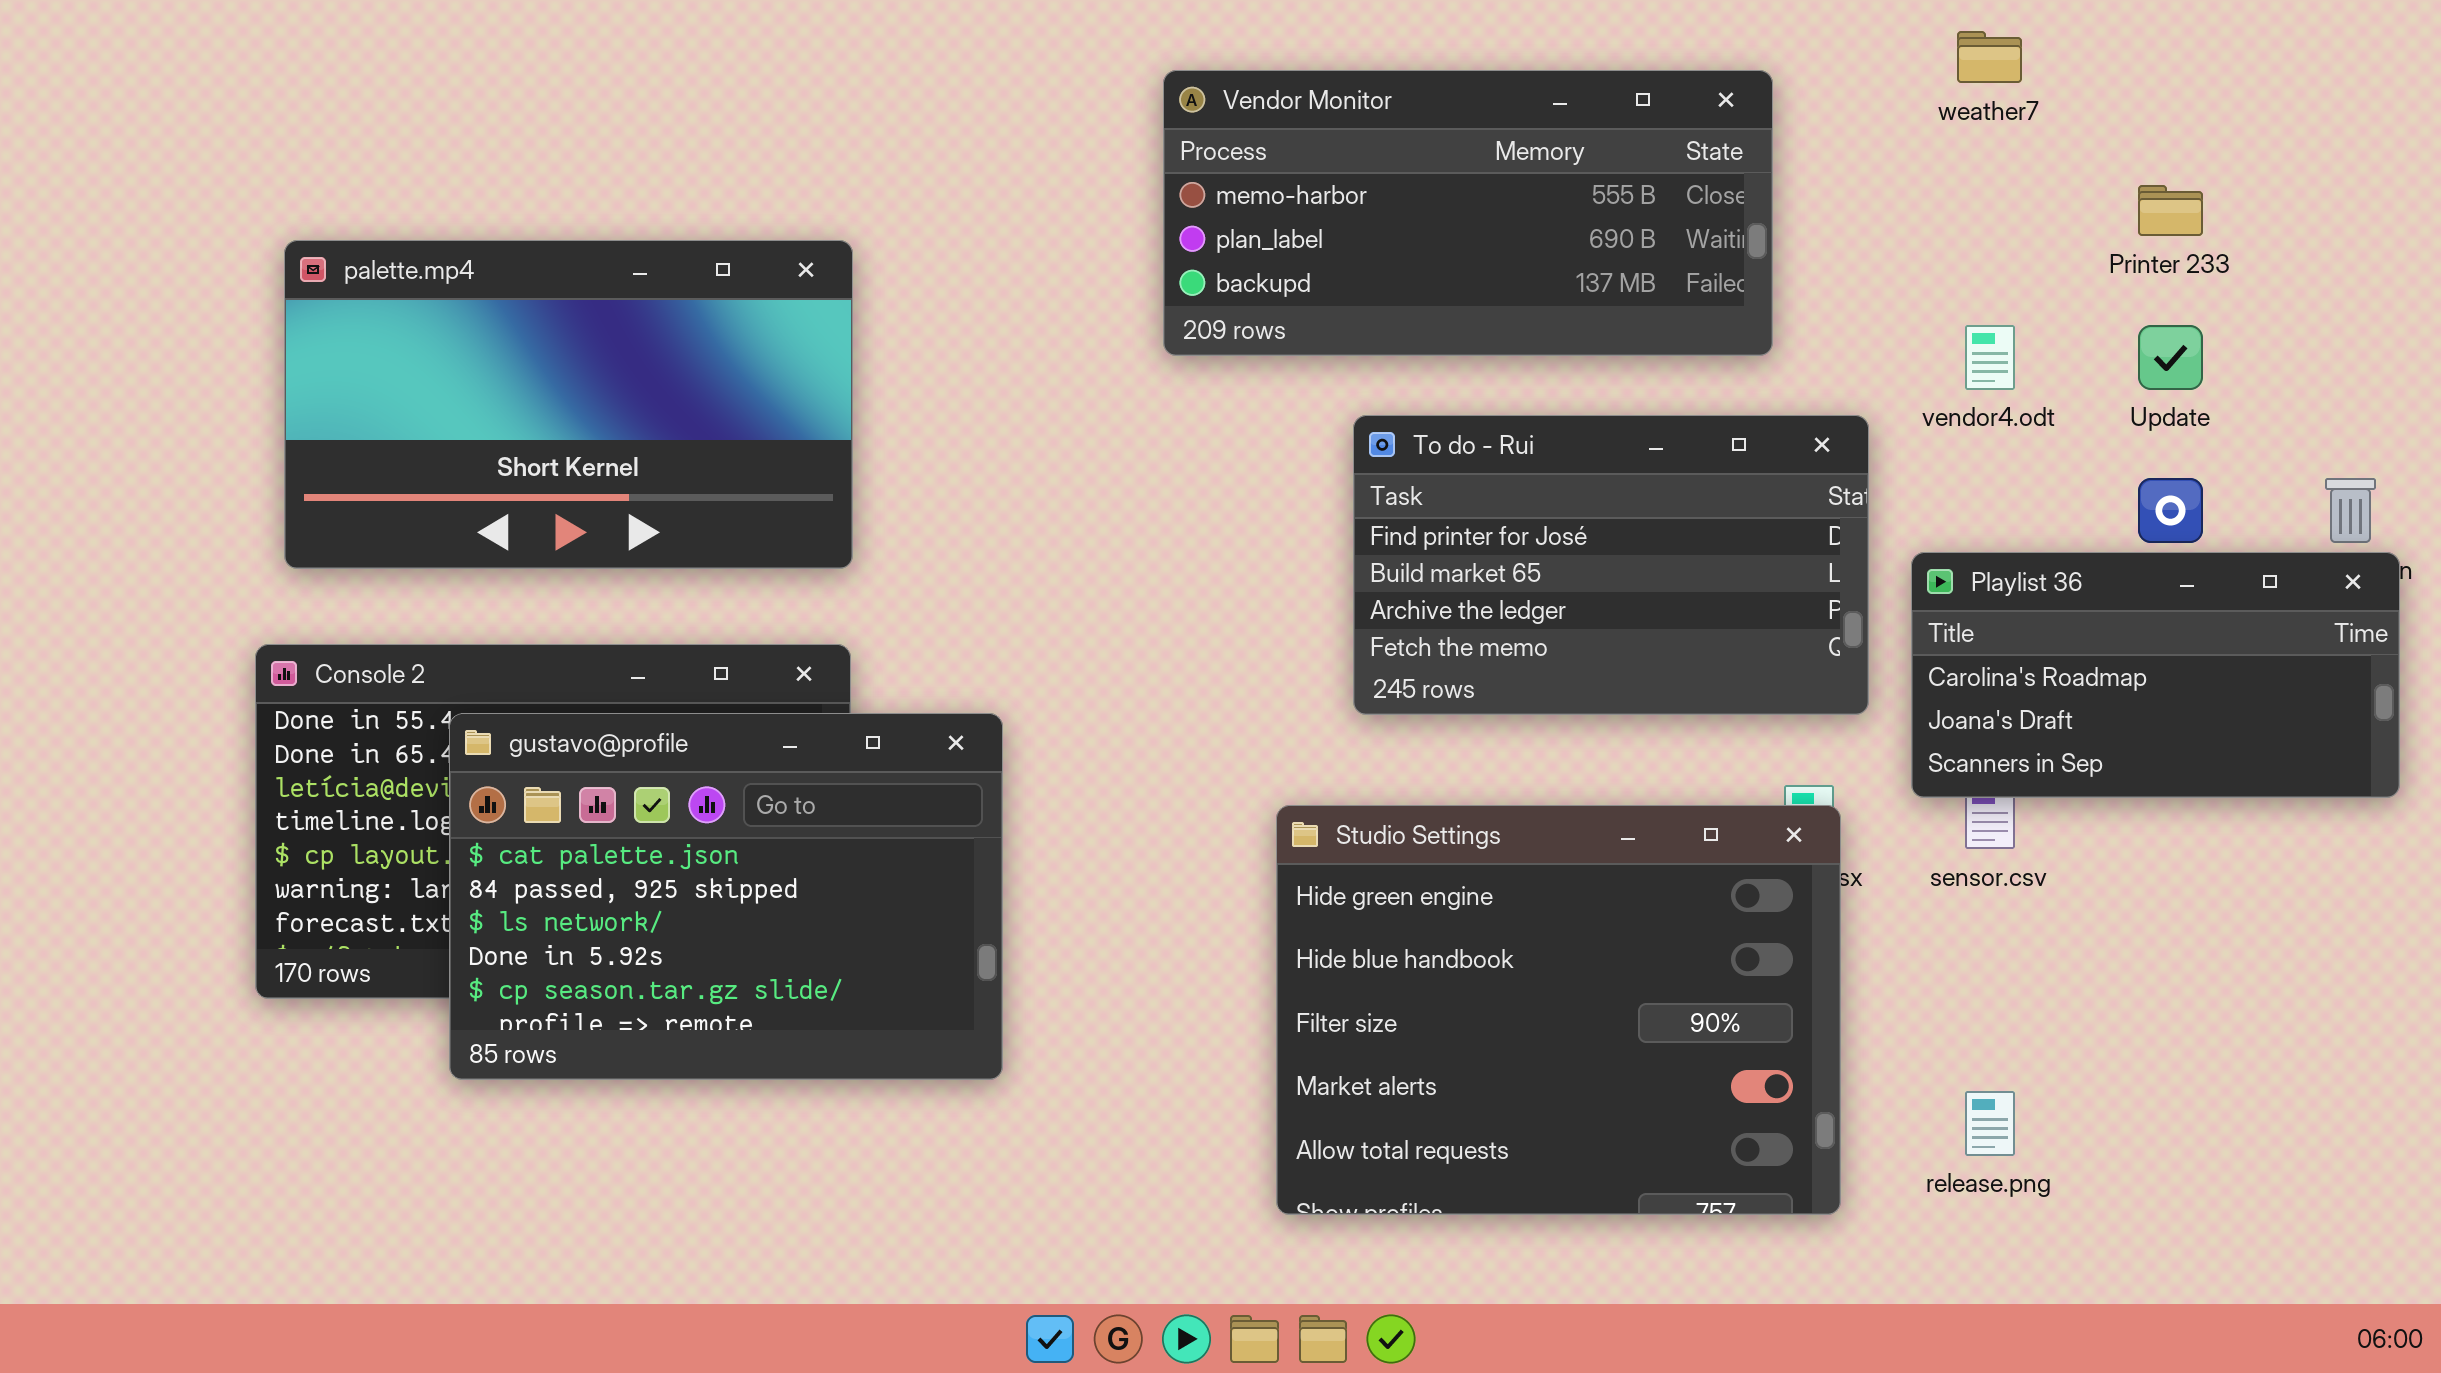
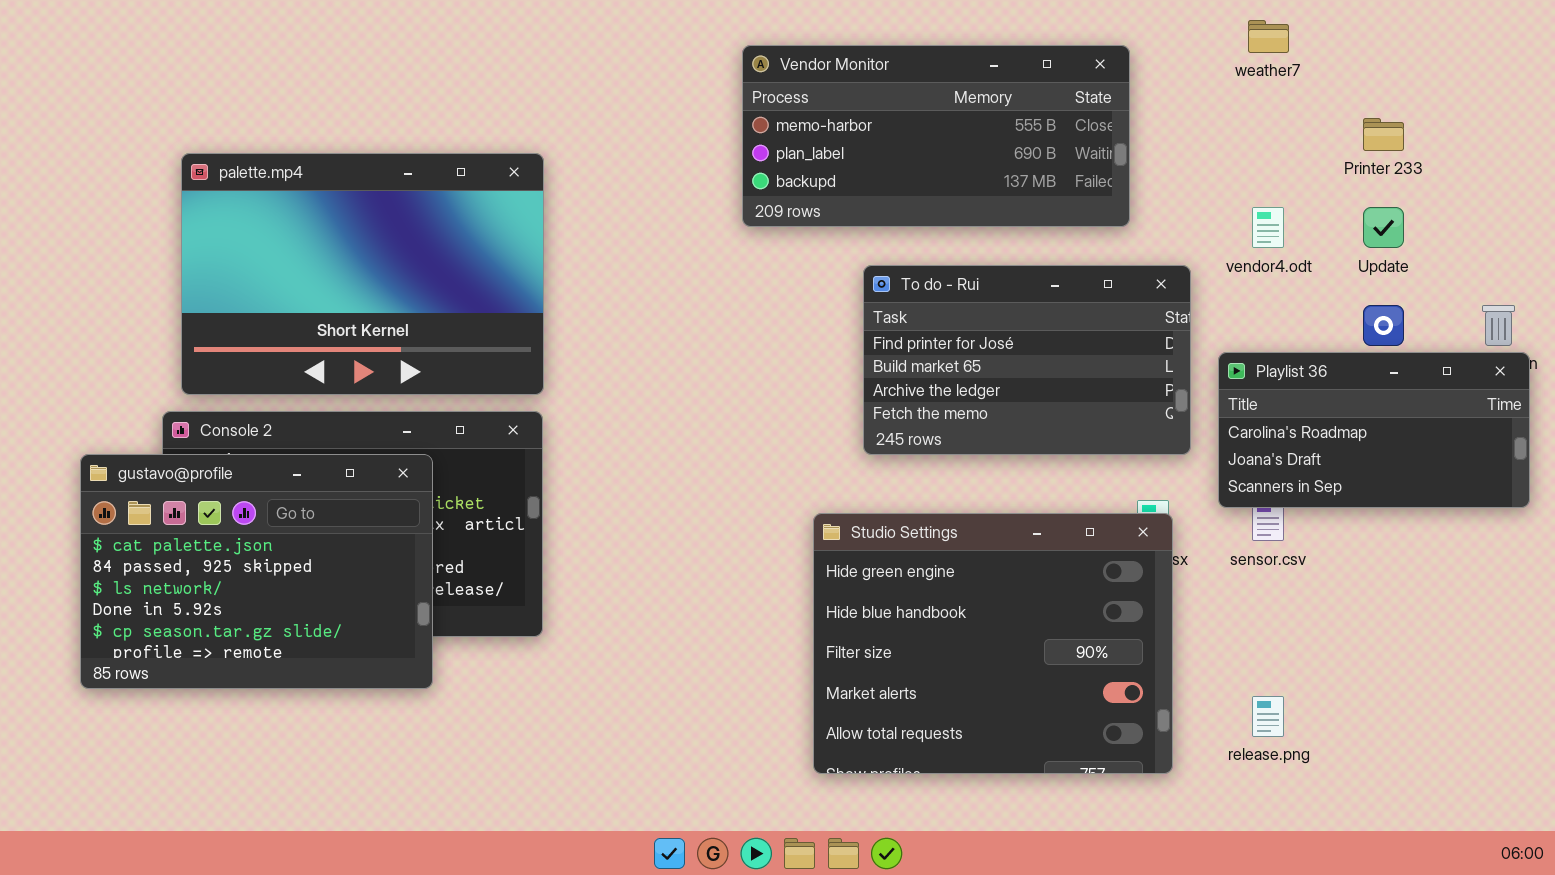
palette.mp4: [284,240,853,569] -> [181,153,544,395], resized
gustavo@profile: [449,713,1003,1080] -> [80,454,433,689], moved

